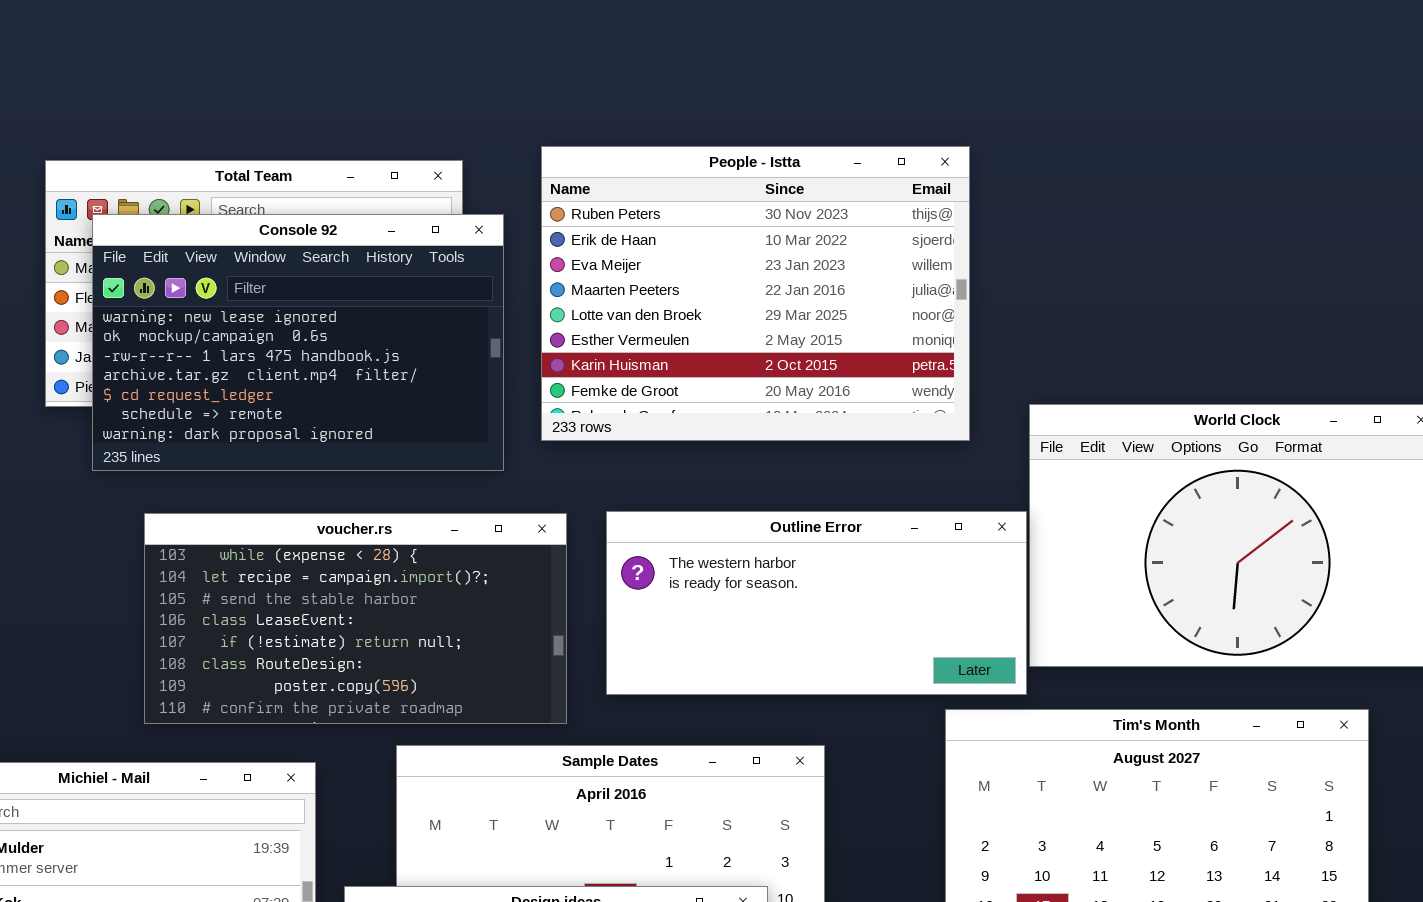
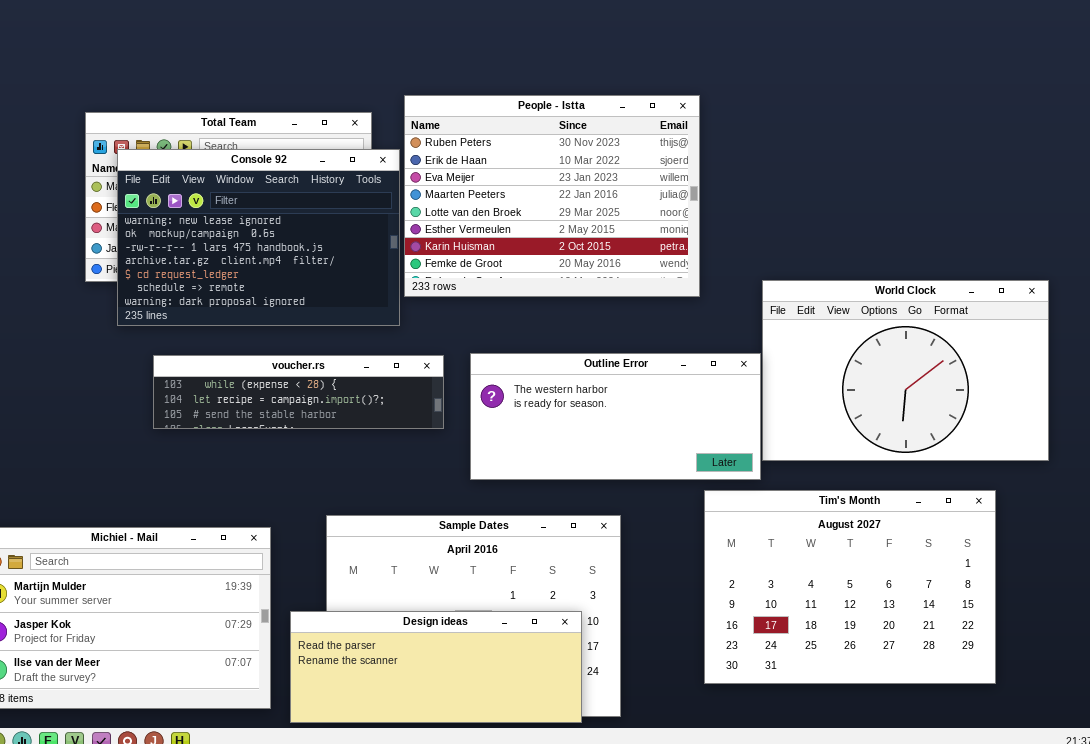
People - Istta: [541,146,970,441] -> [404,95,700,297], moved
voucher.rs: [144,513,567,724] -> [153,355,444,429], resized

